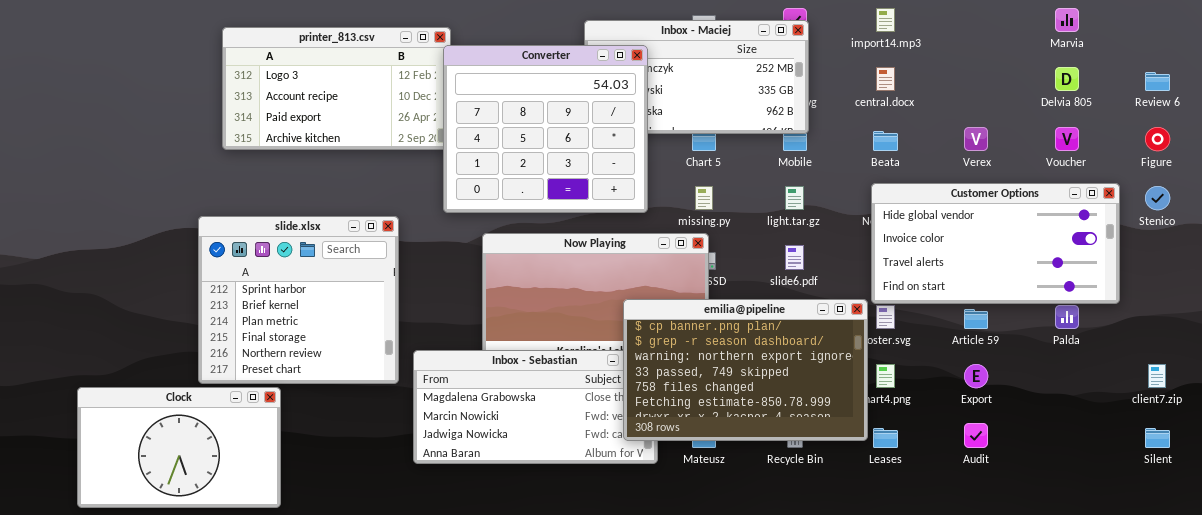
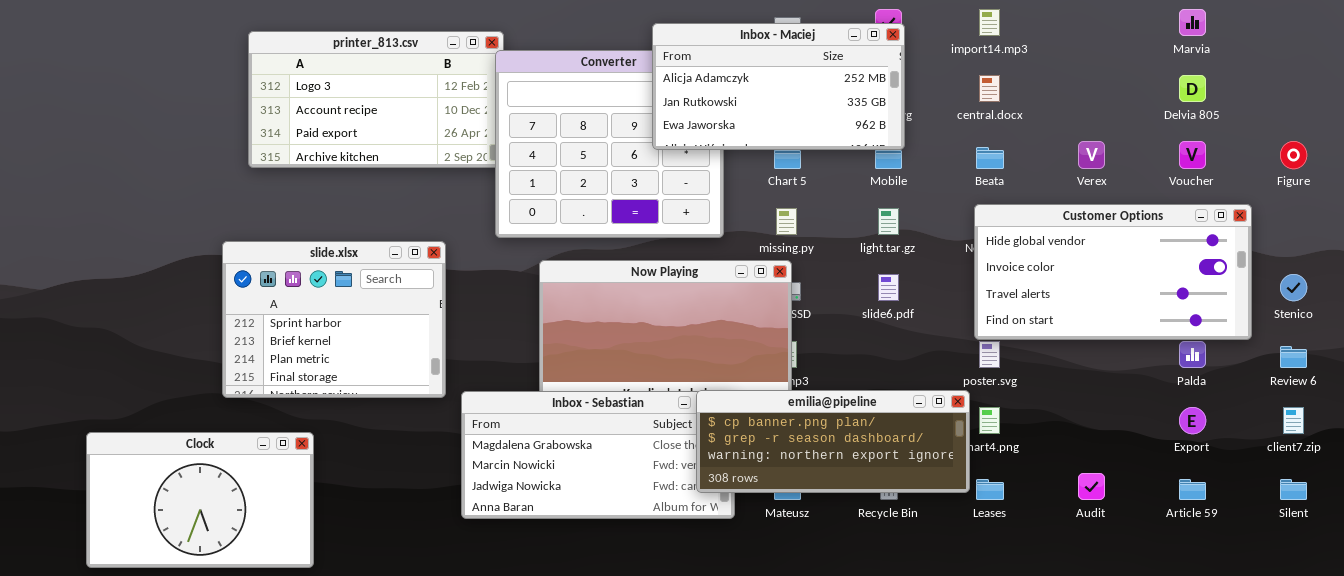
Inbox - Maciej: [584,20,809,134] -> [652,23,905,150], raised
Review 6: [1145,72,1170,91] -> [1280,346,1307,368], moved
Stenico: [1145,186,1170,210] -> [1280,274,1307,301], moved
slide.xlsx: [198,216,399,384] -> [222,241,446,398], resized
emilia@pipeline: [623,299,868,441] -> [696,390,970,493], resized
Article 59: [964,309,988,329] -> [1179,479,1206,500], moved
Export: [964,364,988,388] -> [1179,407,1206,434], moved

